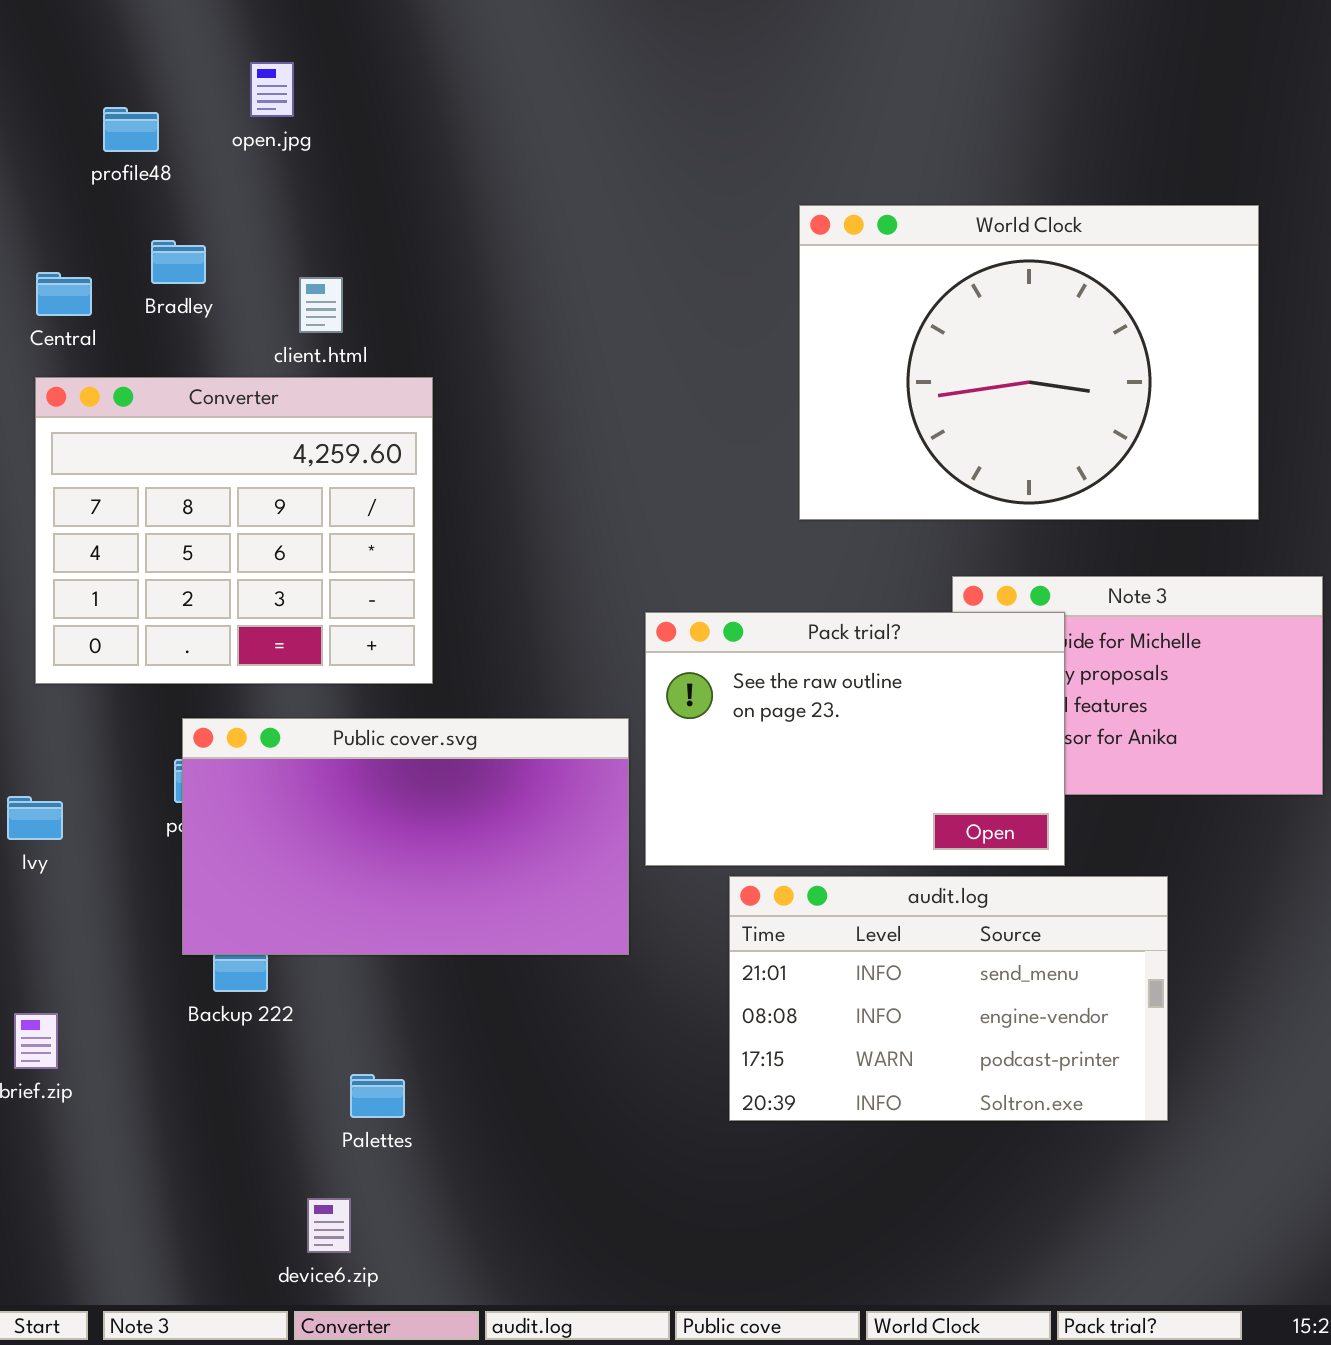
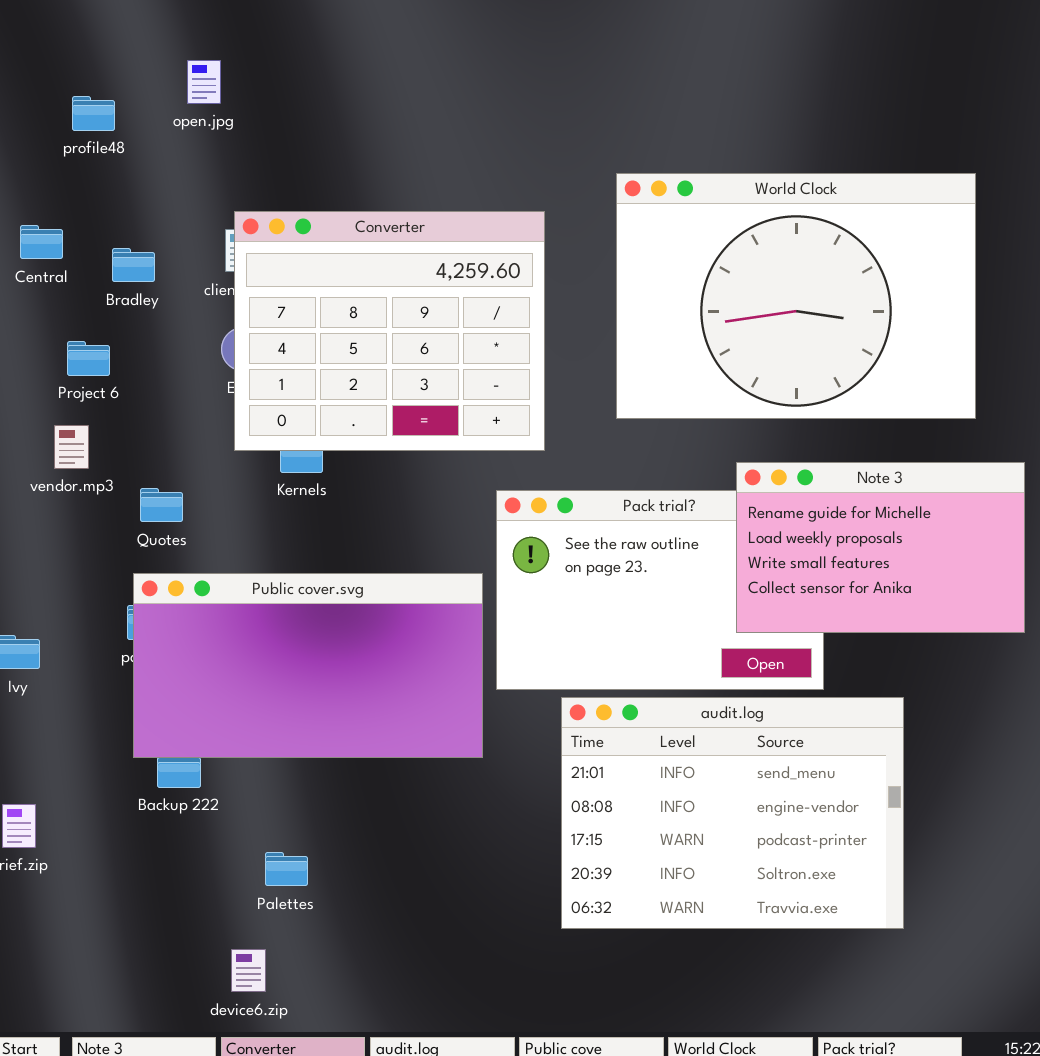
Bradley: [151,240,206,284] -> [112,248,155,282], moved
Converter: [35,377,433,684] -> [234,211,545,451], moved
Note 3: [952,576,1323,795] -> [736,462,1025,633], raised
audit.log: [729,876,1168,1121] -> [561,697,904,929], resized

